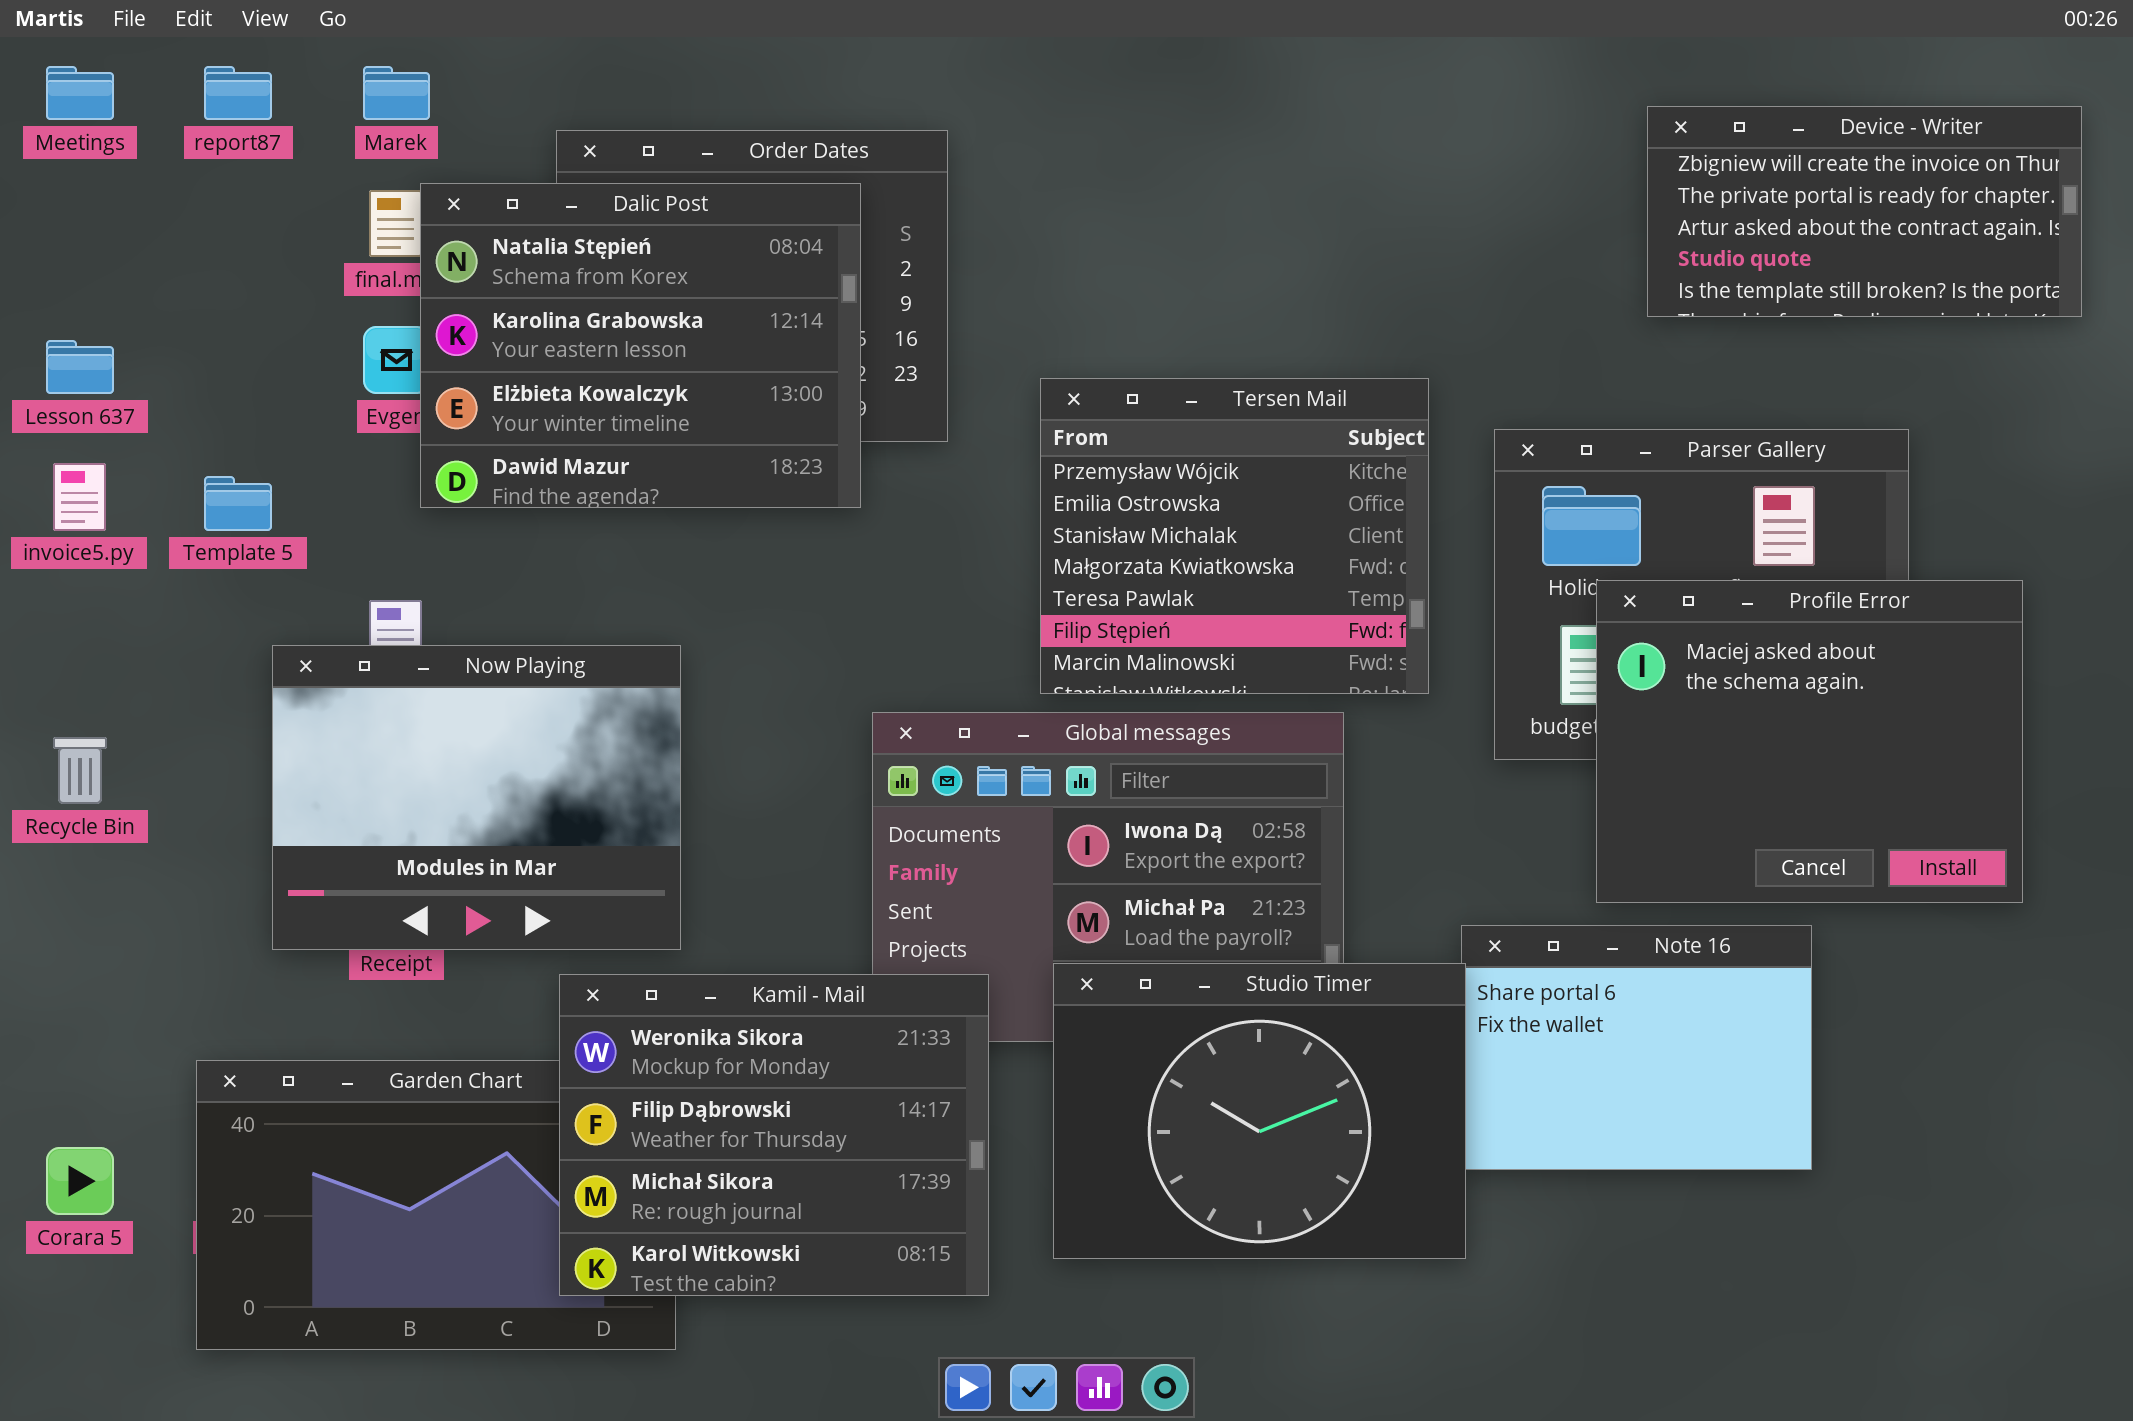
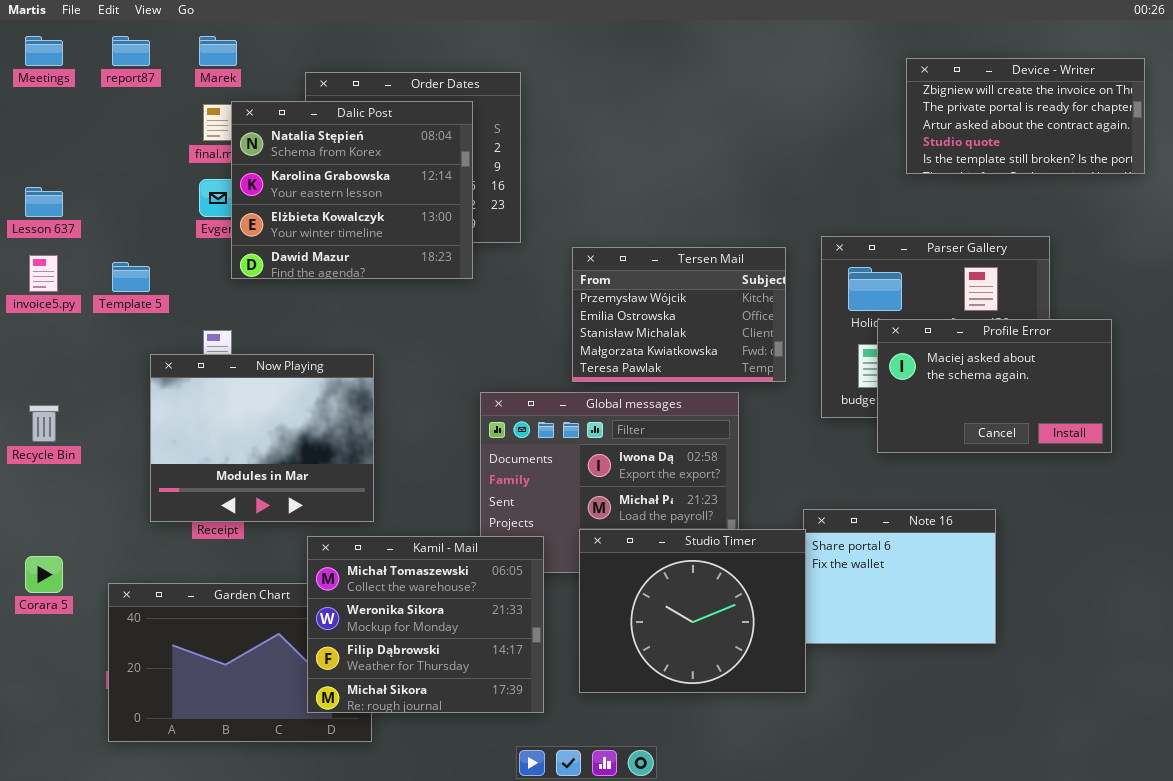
Tersen Mail: [1040,378,1429,694] -> [572,247,786,382], resized
Profile Error: [1596,580,2023,903] -> [877,319,1112,453], resized
Kamil - Mail: [559,974,989,1296] -> [307,536,544,713], scrolled up 1 row
Corara 5: [46,1147,114,1215] -> [25,556,63,593], moved

